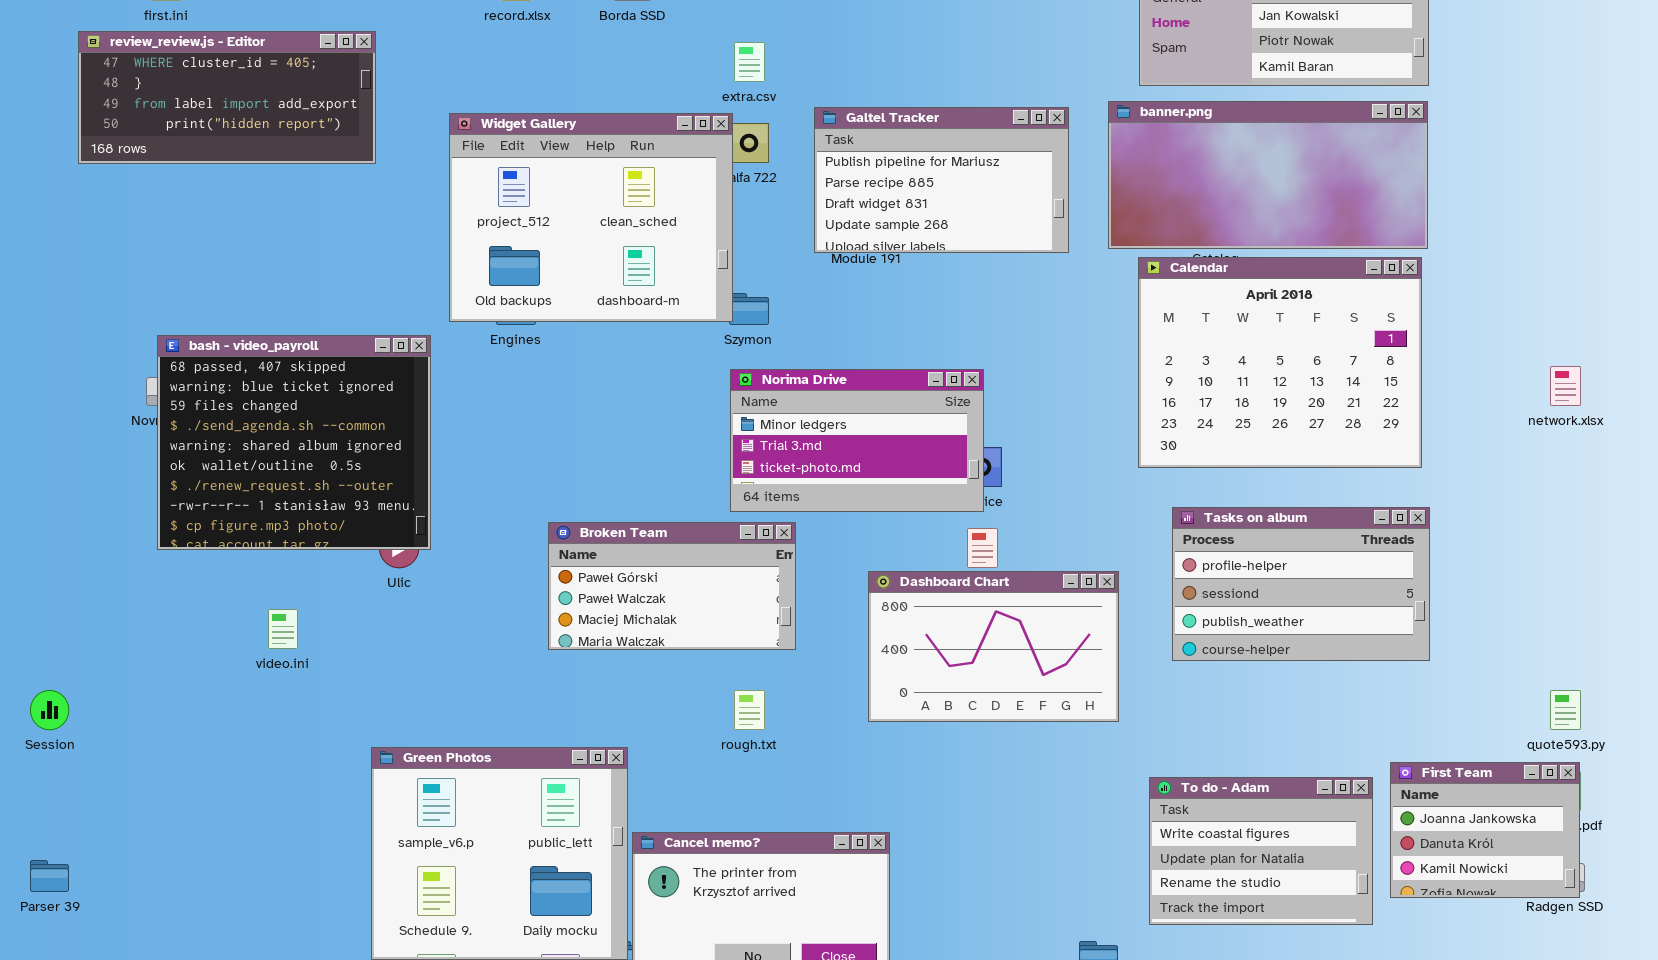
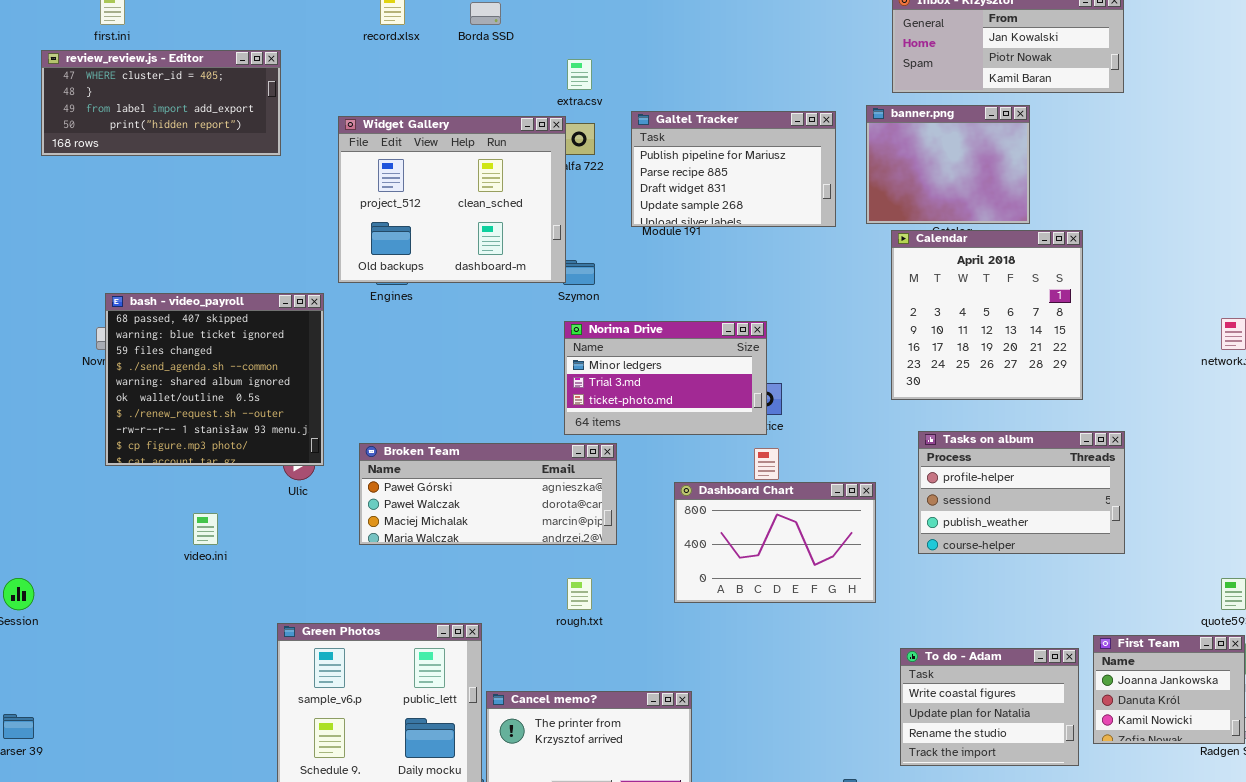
banner.png: [1108,101,1428,249] -> [866,105,1030,224], resized
Calendar: [1138,257,1422,468] -> [891,230,1083,400], resized
Broken Team: [548,522,796,650] -> [359,443,617,545], resized

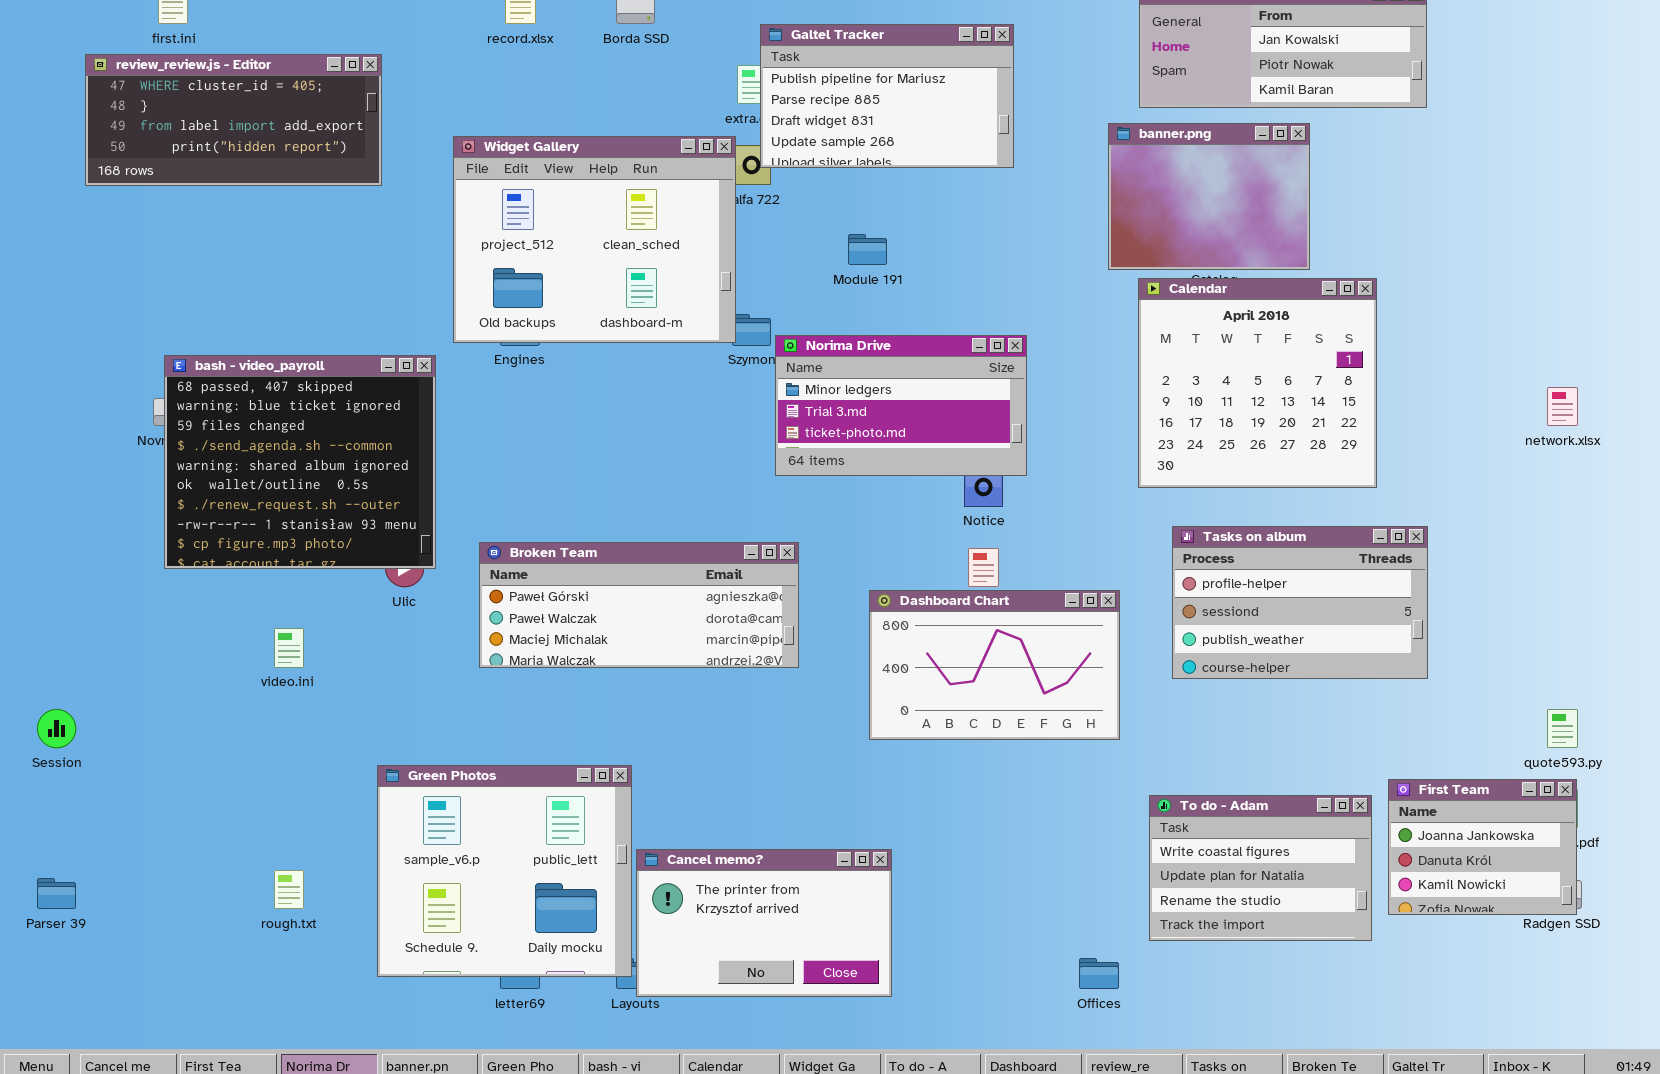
Galtel Tracker: [631,111,836,227] -> [760,24,1014,168], moved
Norima Drive: [564,321,767,435] -> [775,335,1027,476], moved
rough.txt: [567,578,592,610] -> [274,870,304,909], moved

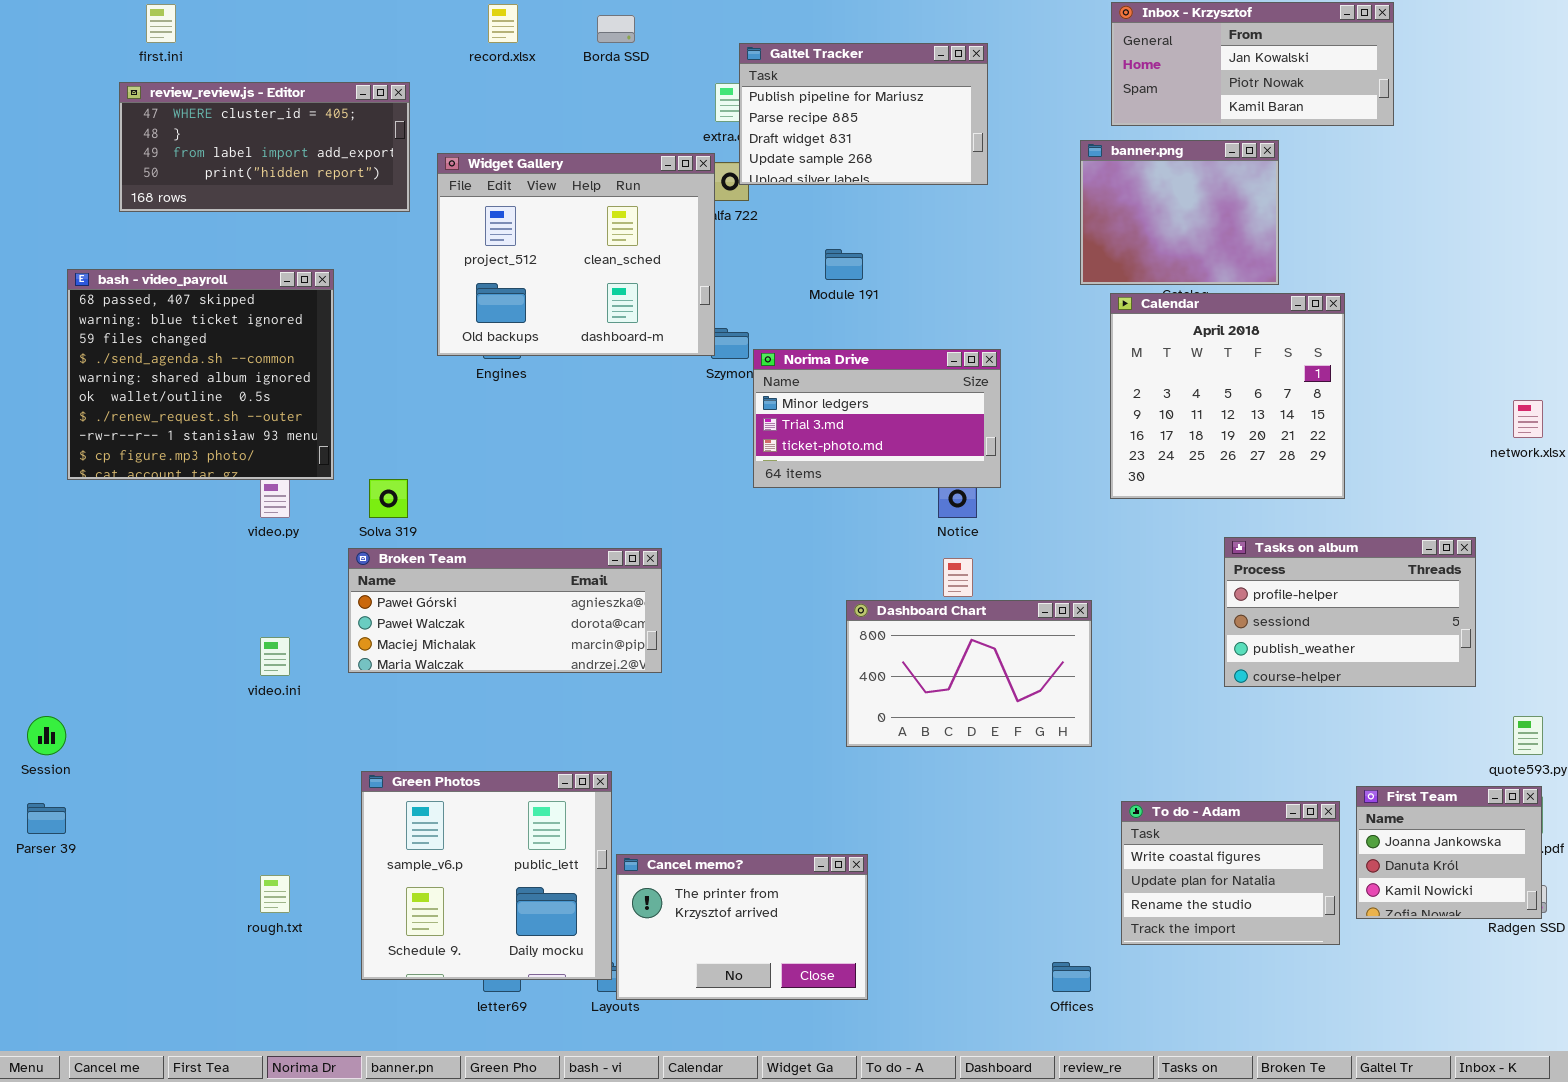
review_review.js - Editor: [85,54,382,186] -> [119,82,410,212], moved
bash - video_payroll: [164,355,436,569] -> [67,269,334,480], moved
Tasks on album: [1172,526,1428,679] -> [1224,537,1476,687], moved
Broken Team: [479,542,799,668] -> [348,548,662,673], moved
Parser 39: [37,878,76,909] -> [27,803,66,834], moved

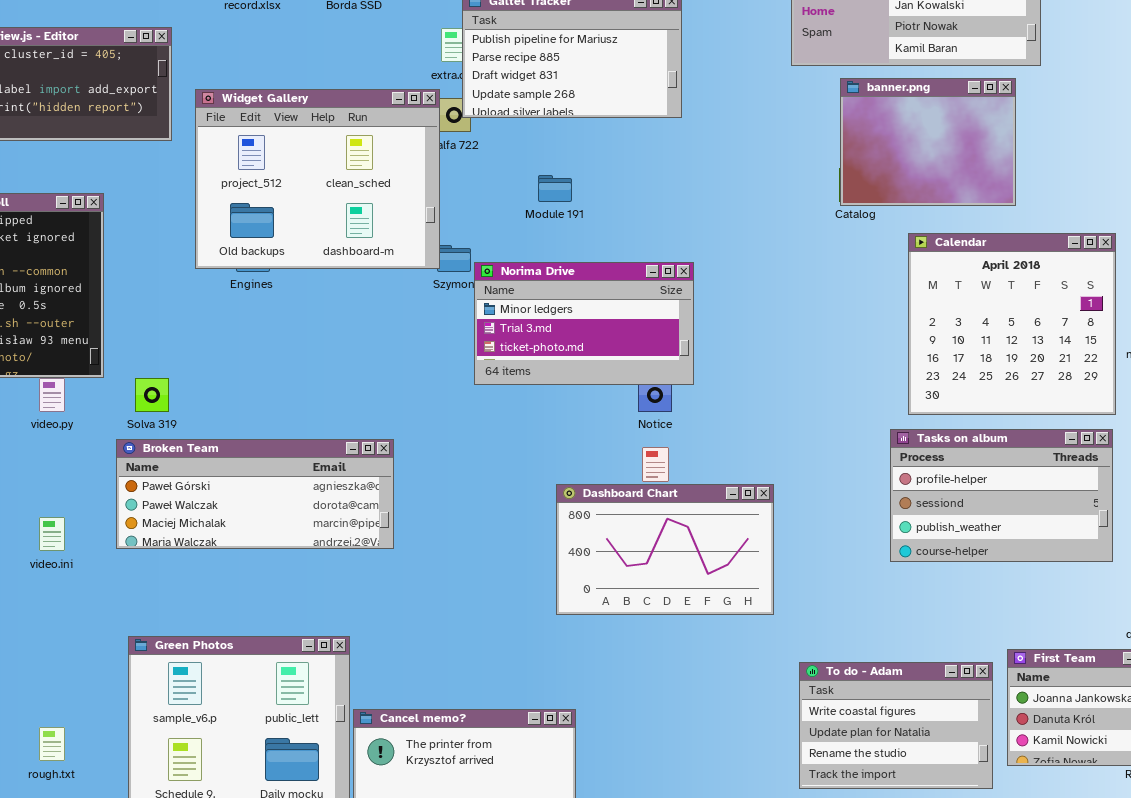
banner.png: [1080,140,1279,285] -> [840,78,1016,206], moved
Calendar: [1110,293,1345,499] -> [908,233,1116,415], moved

